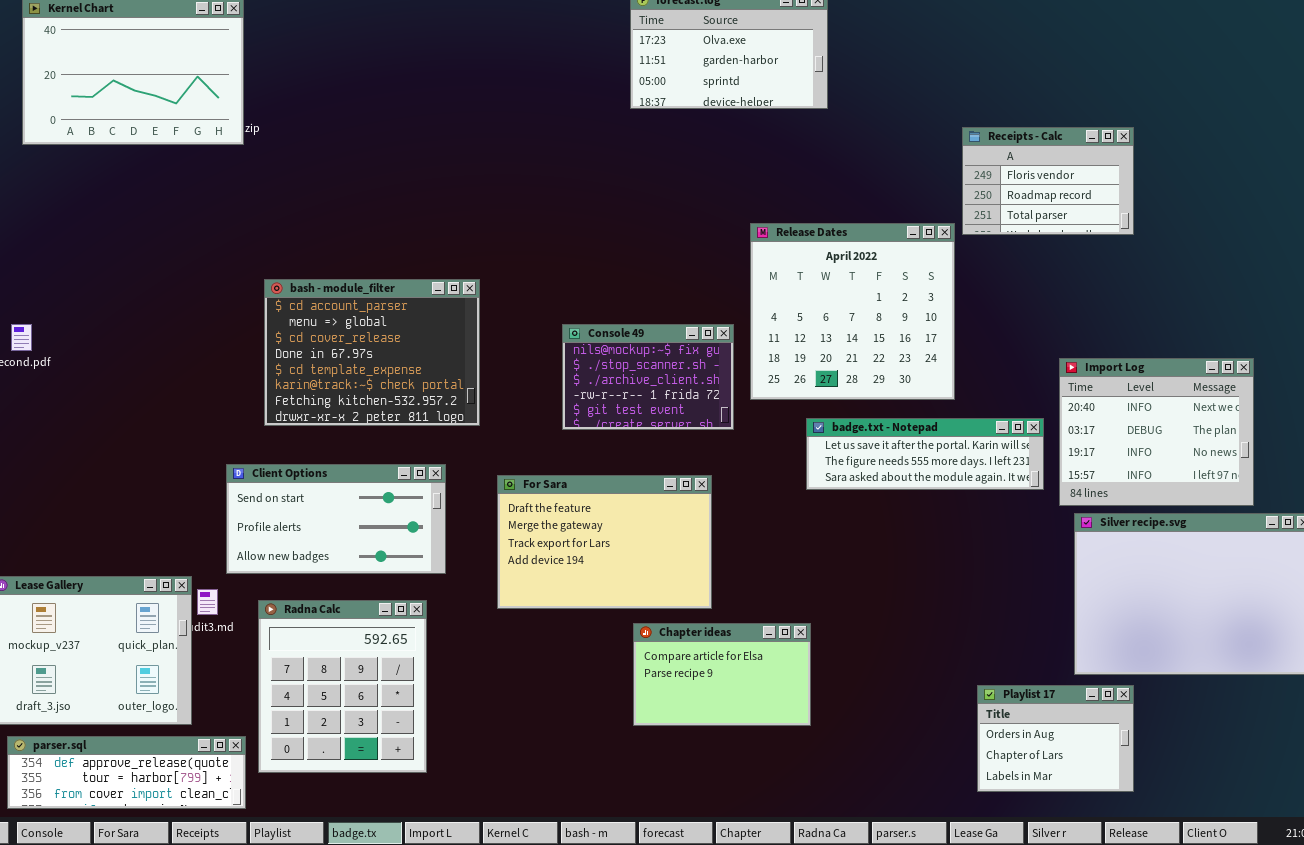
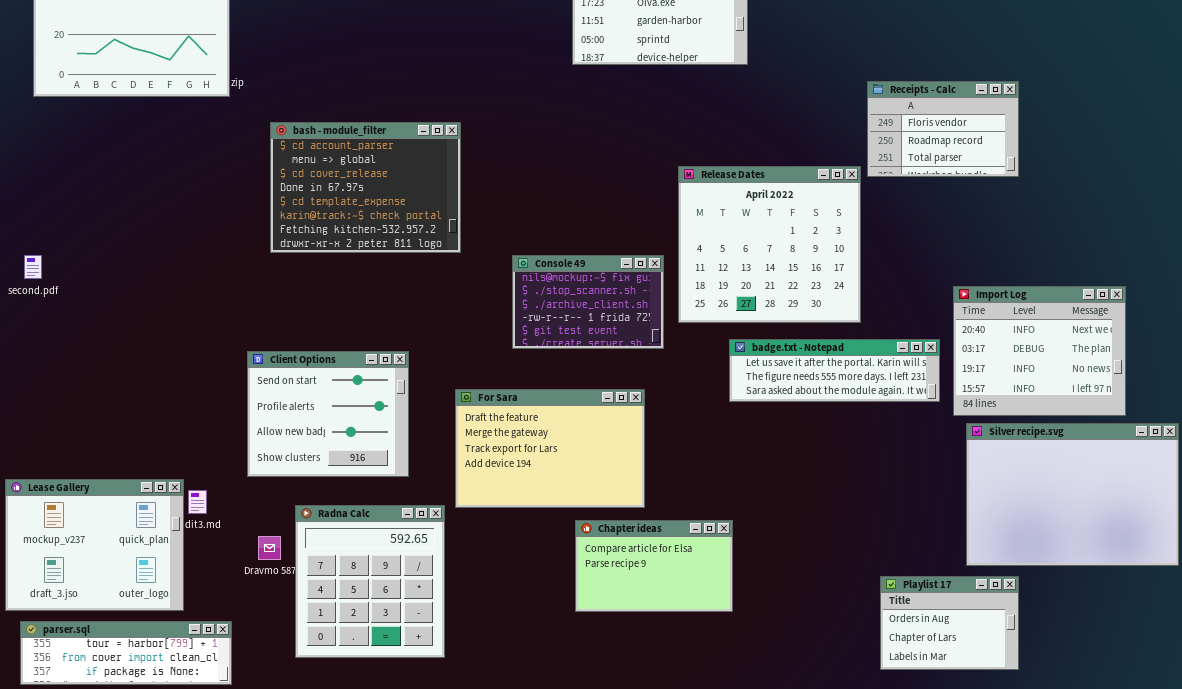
bash - module_filter: [264,279,480,426] -> [270,122,461,253], moved
Client Options: [226,464,446,574] -> [247,351,409,477], resized
Radna Calc: [258,600,427,773] -> [295,505,445,658], moved
parser.sql: [7,736,246,809] -> [20,621,232,685], scrolled down 1 row

